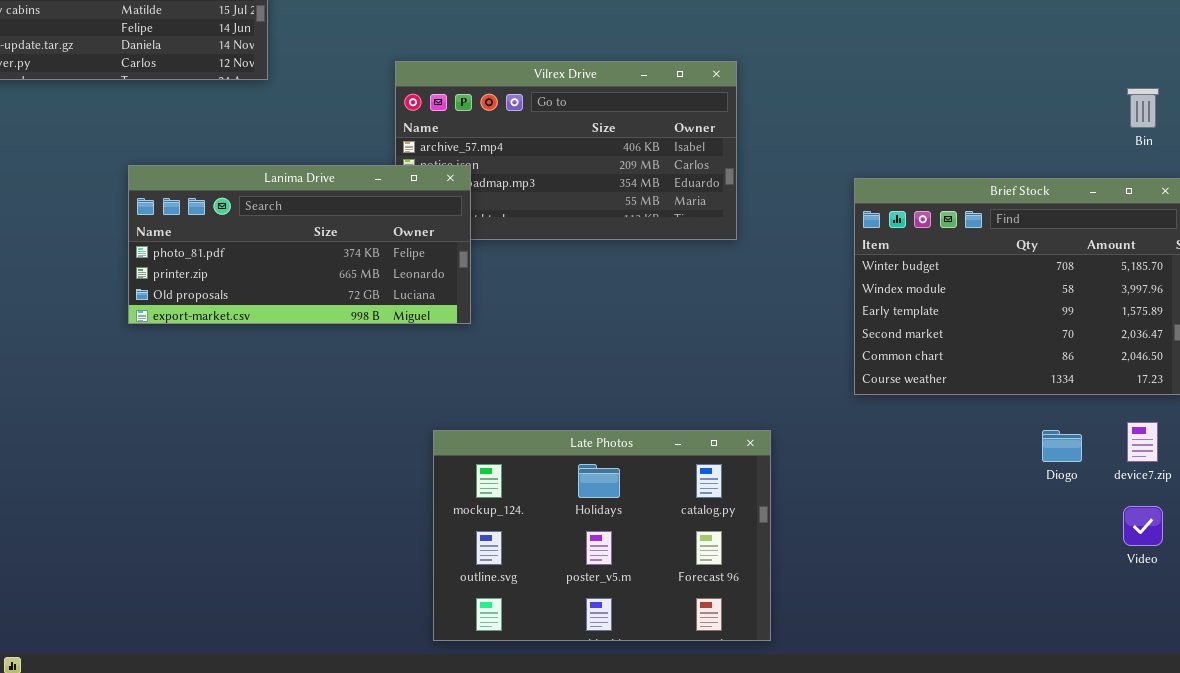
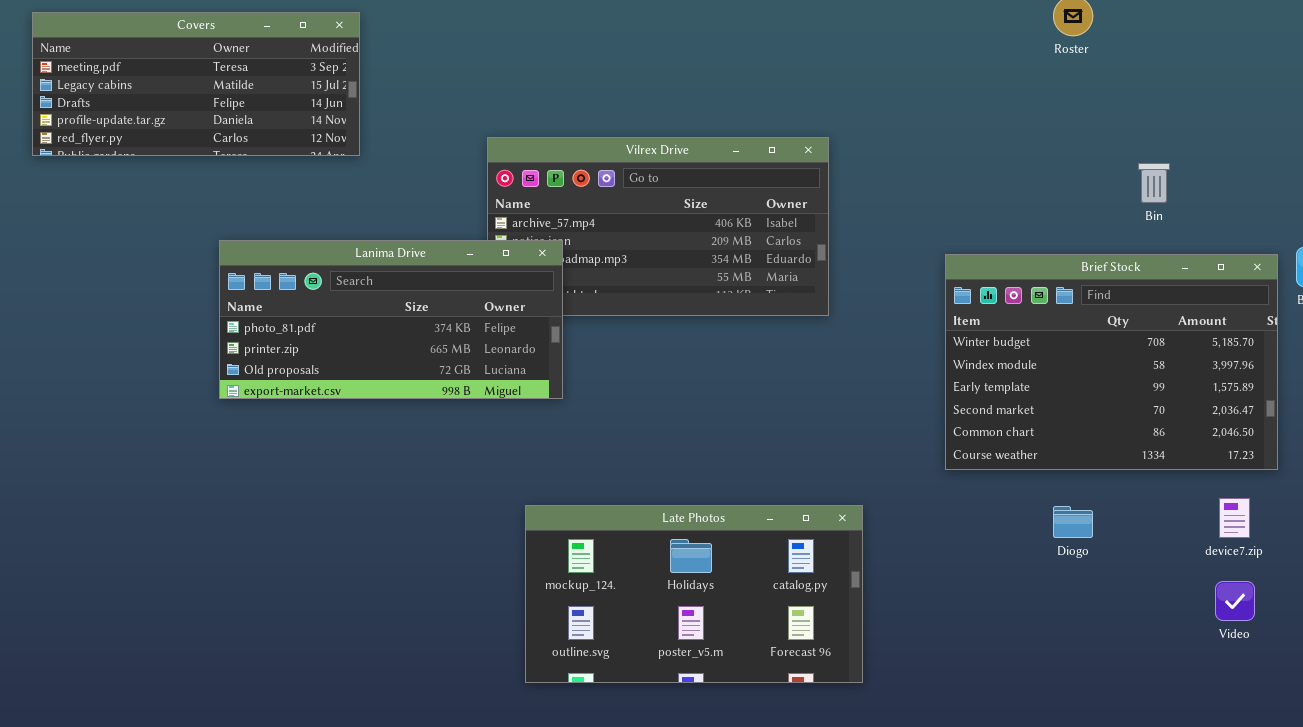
Bin: [1127,88,1159,128] -> [1138,163,1170,203], moved
Late Photos: [433,430,771,641] -> [525,505,863,683], resized
Diogo: [1042,430,1082,462] -> [1053,506,1093,538], moved

